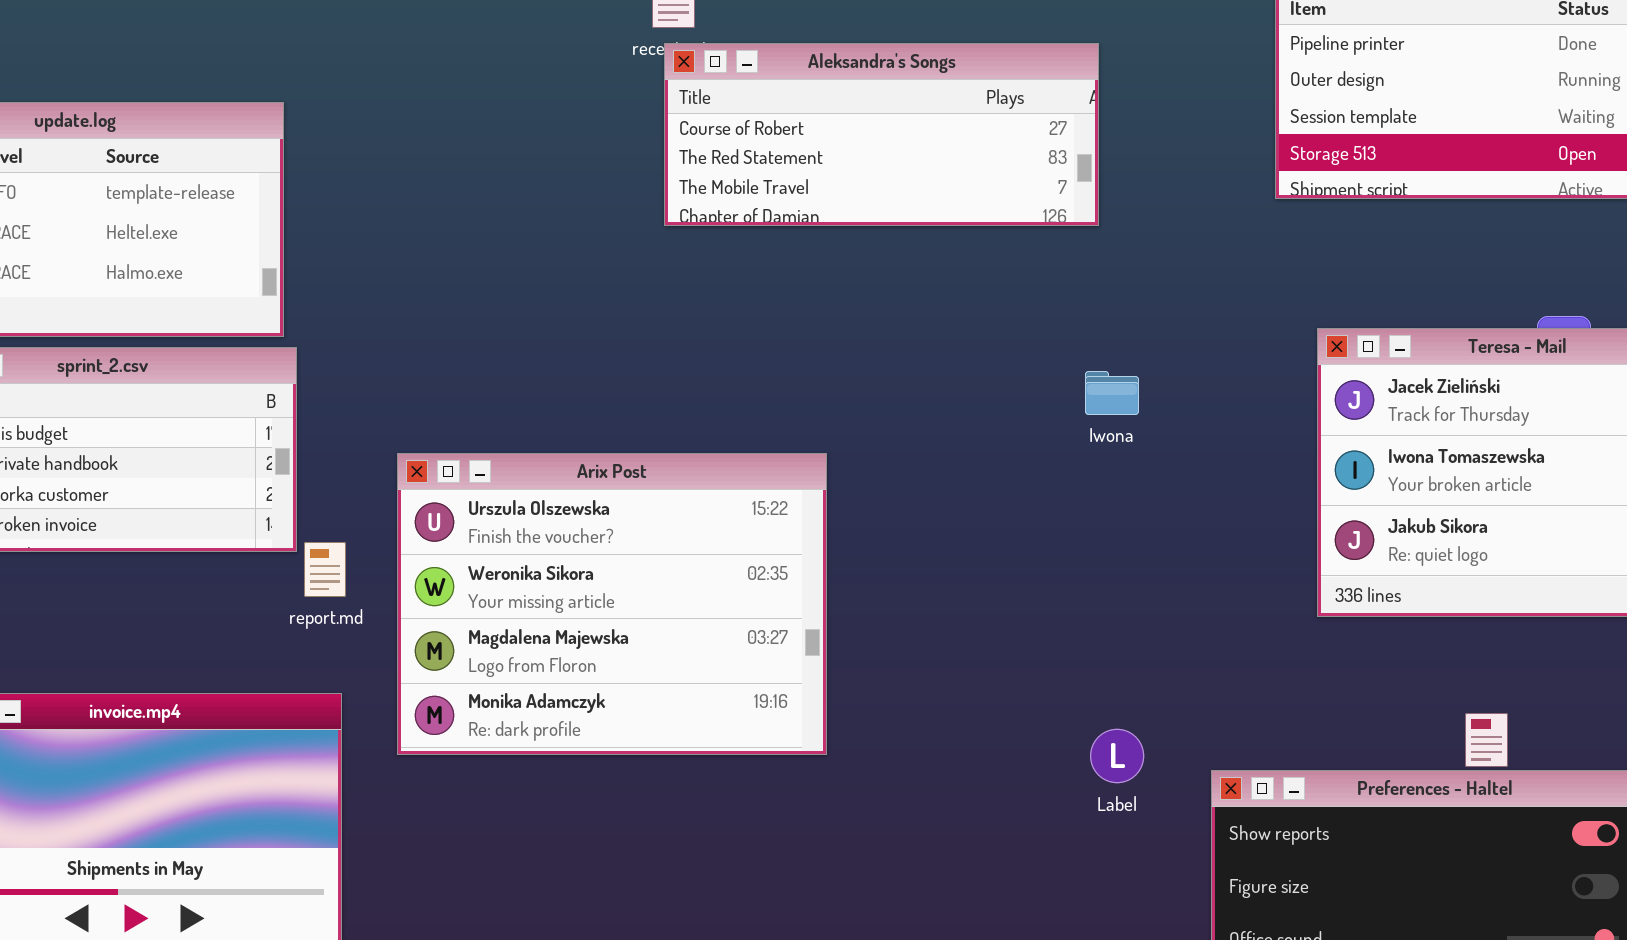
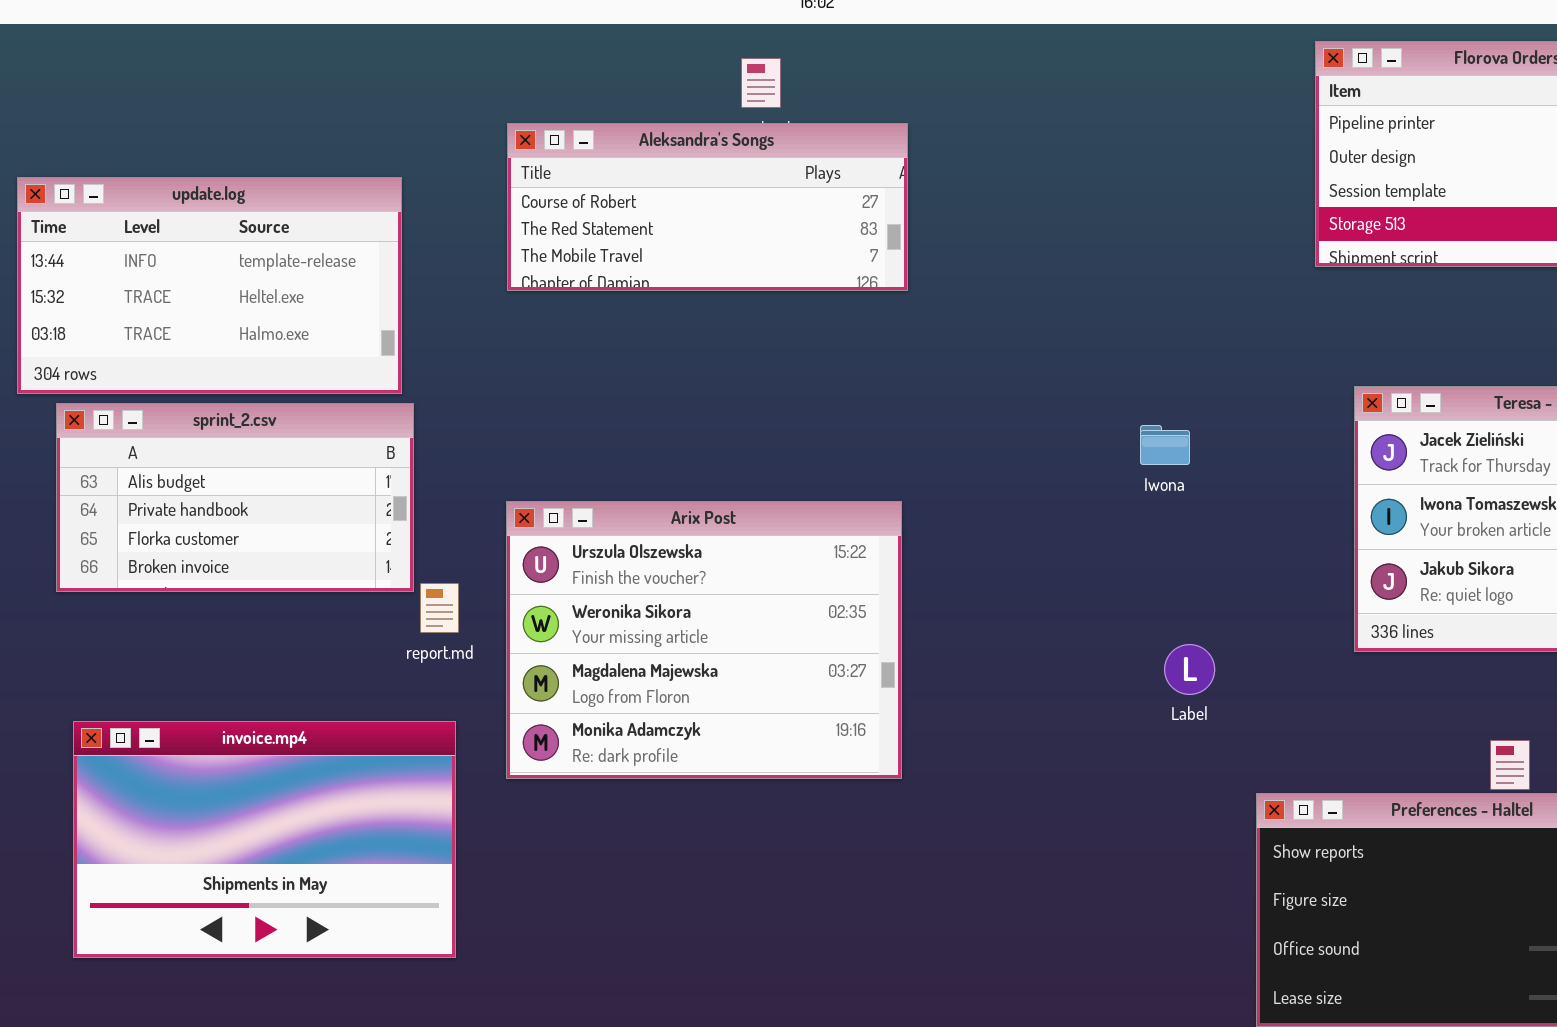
Aleksandra's Songs: [664,43,1099,226] -> [507,123,908,291], moved
Label: [1090,729,1144,783] -> [1164,644,1215,695], moved

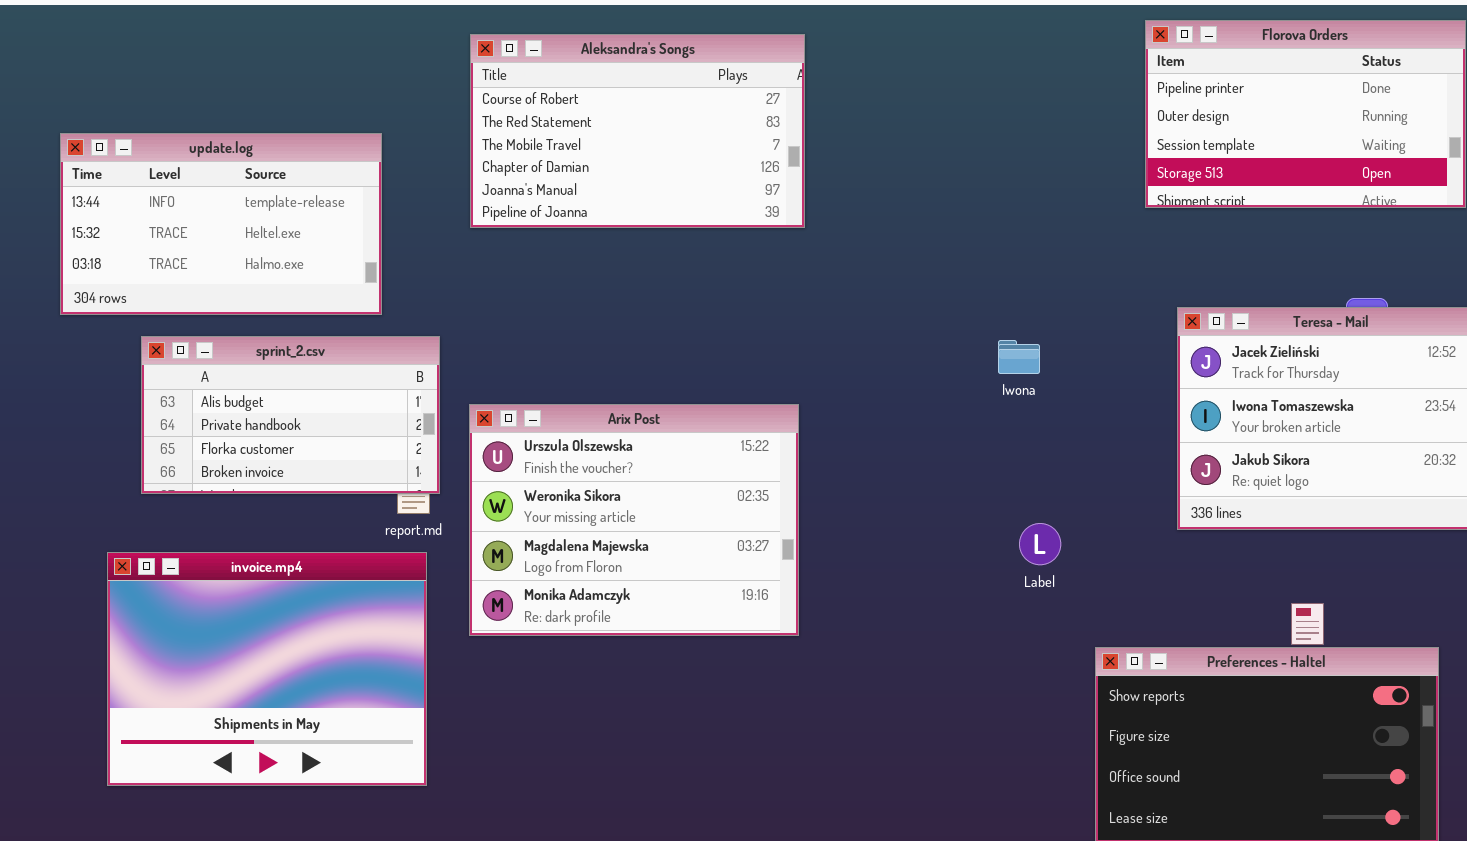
Aleksandra's Songs: [507,123,908,291] -> [470,34,805,228], resized
sprint_2.csv: [56,403,414,592] -> [141,336,440,494], moved
invoice.mp4: [73,721,456,958] -> [107,552,427,786], resized

